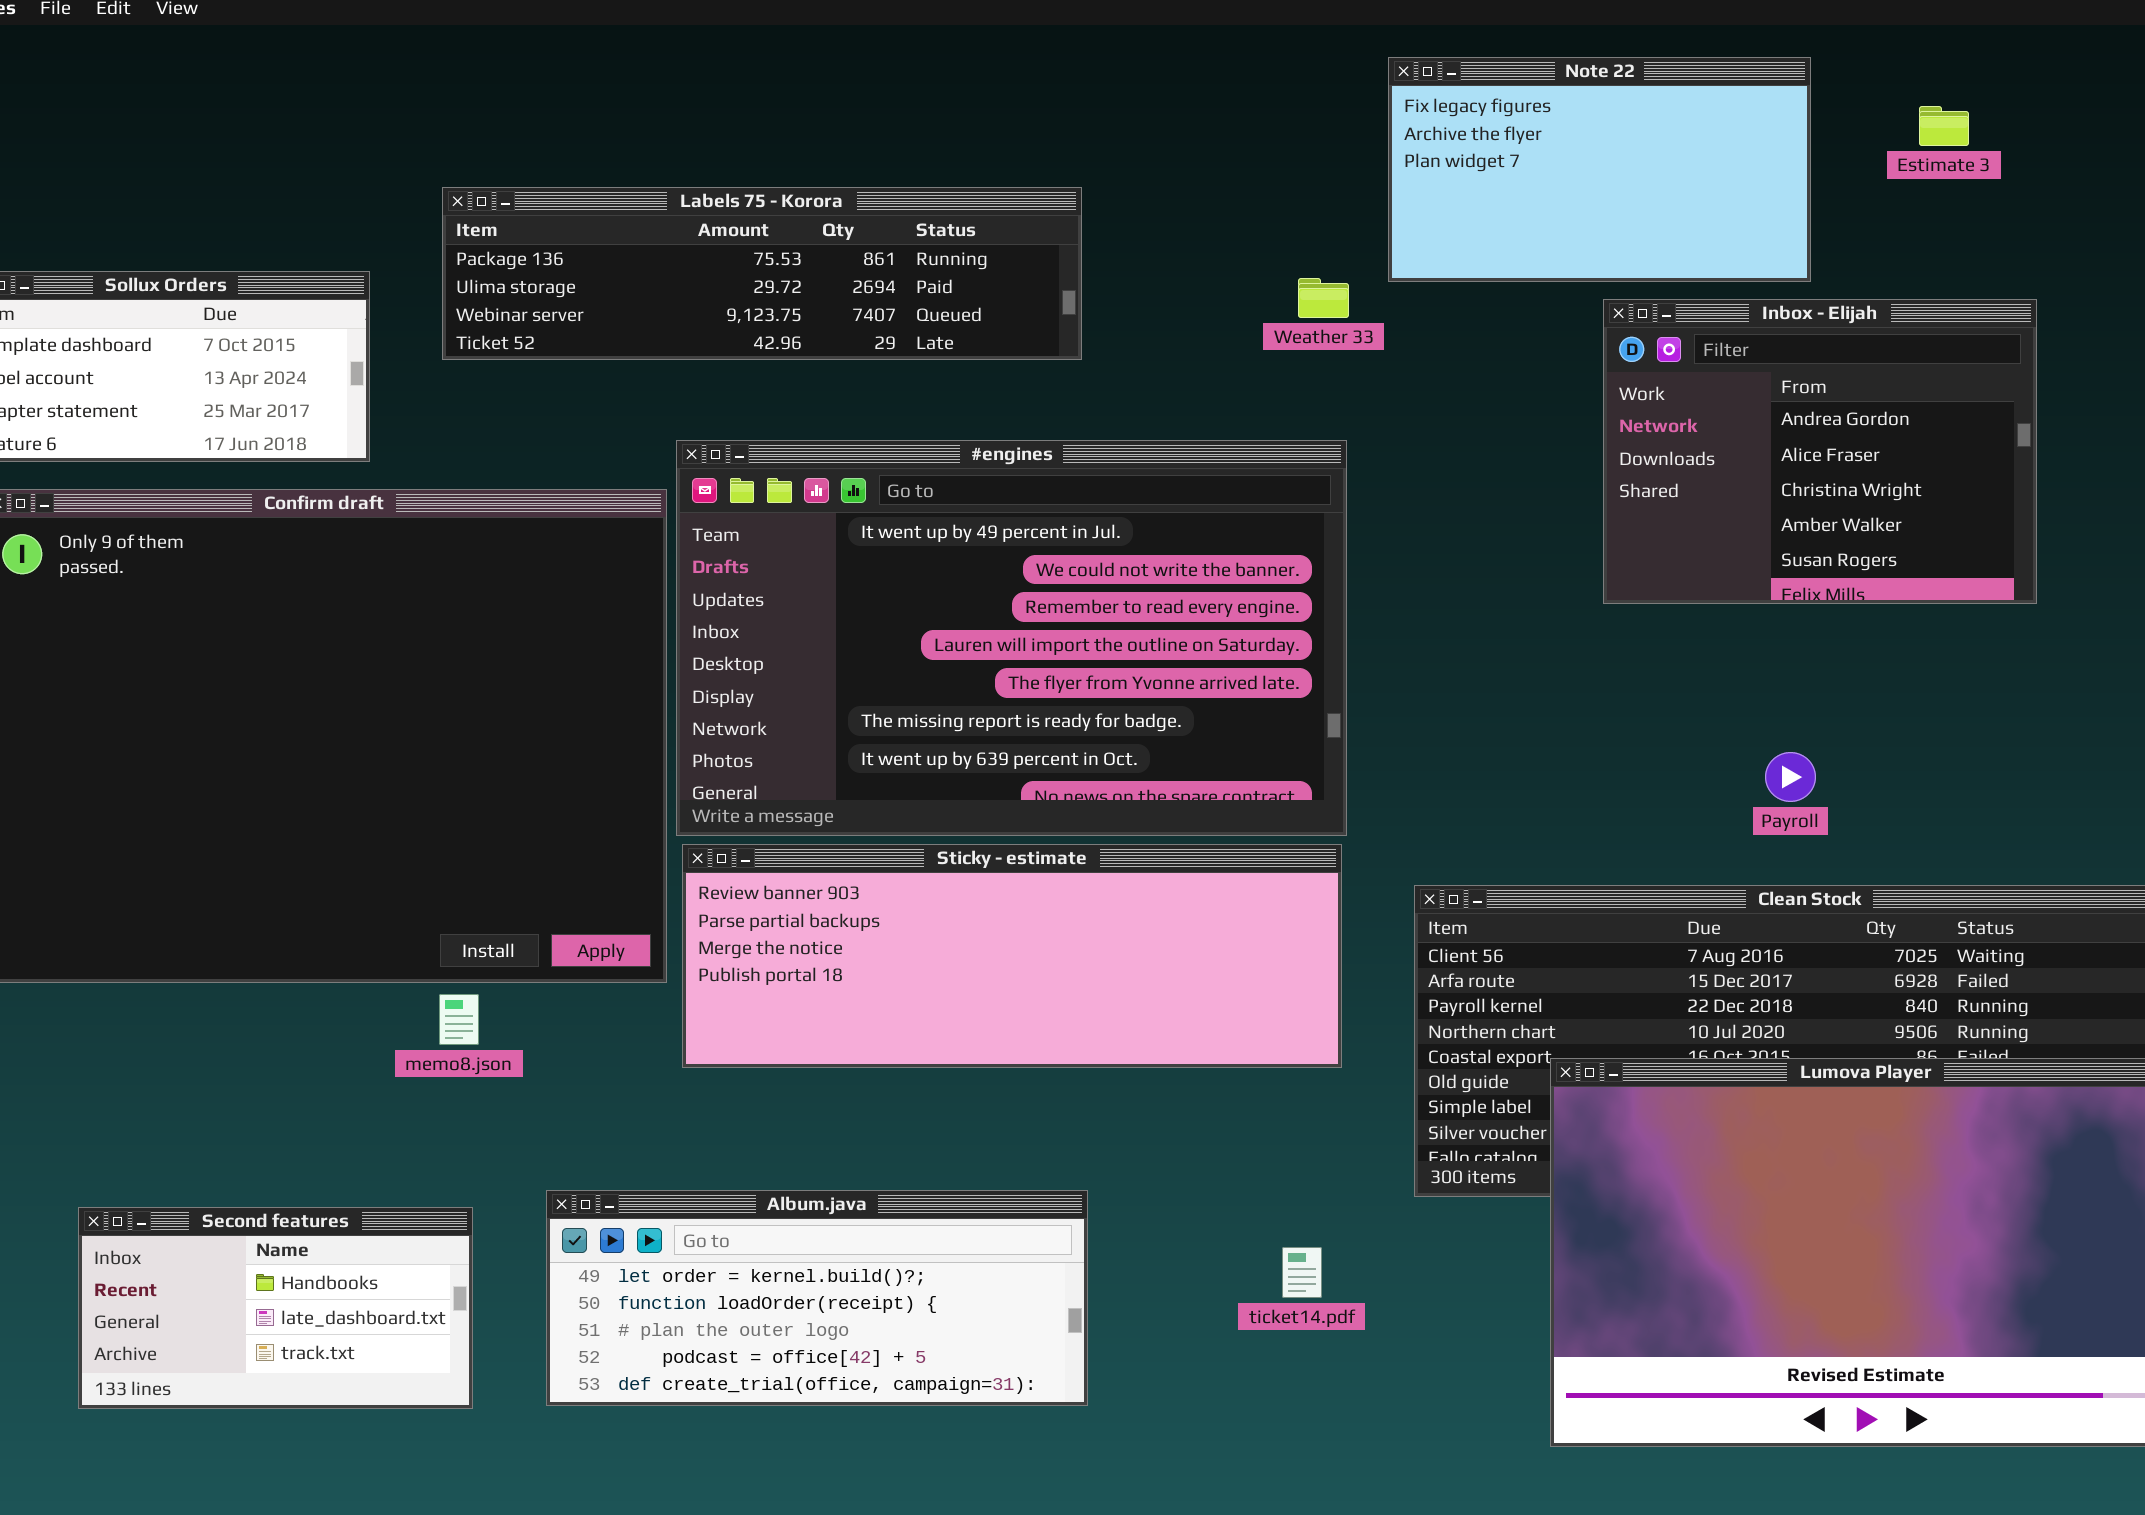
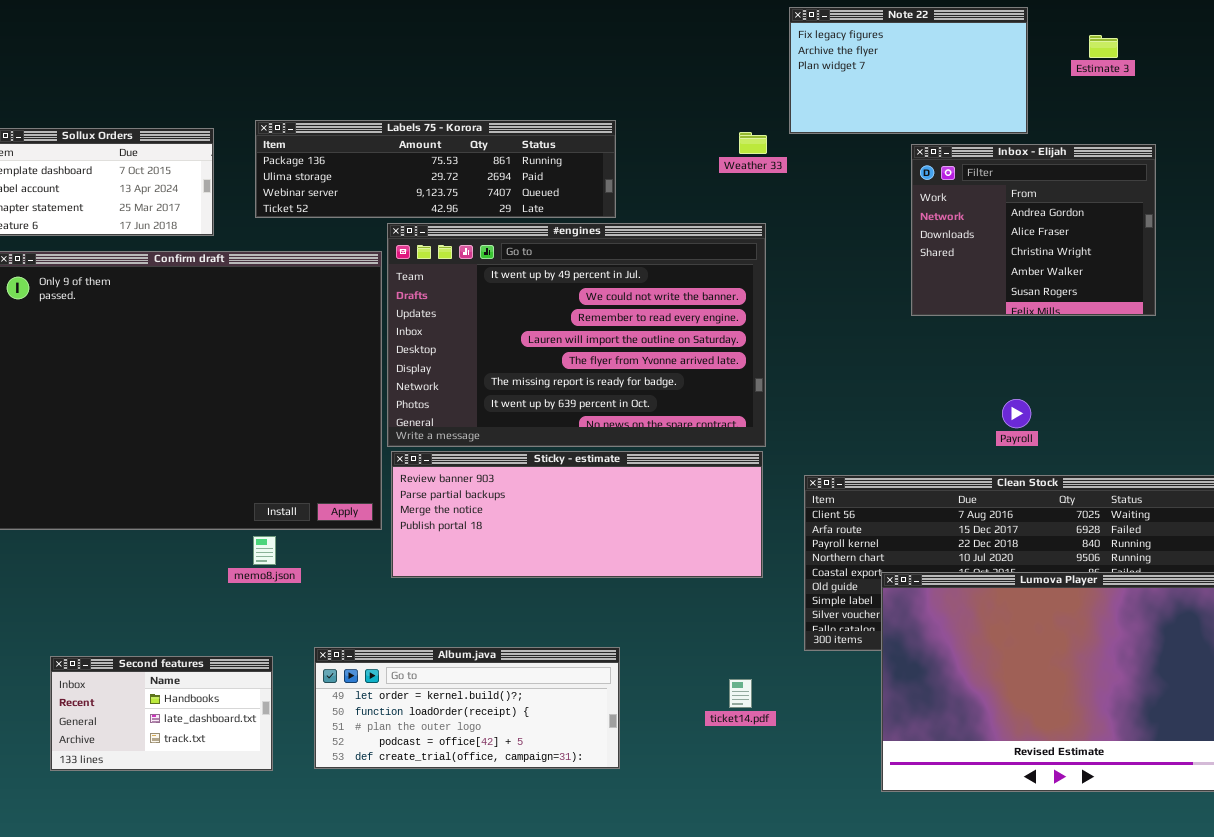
Labels 75 - Korora: [442,187,1082,360] -> [255,120,616,218], moved

